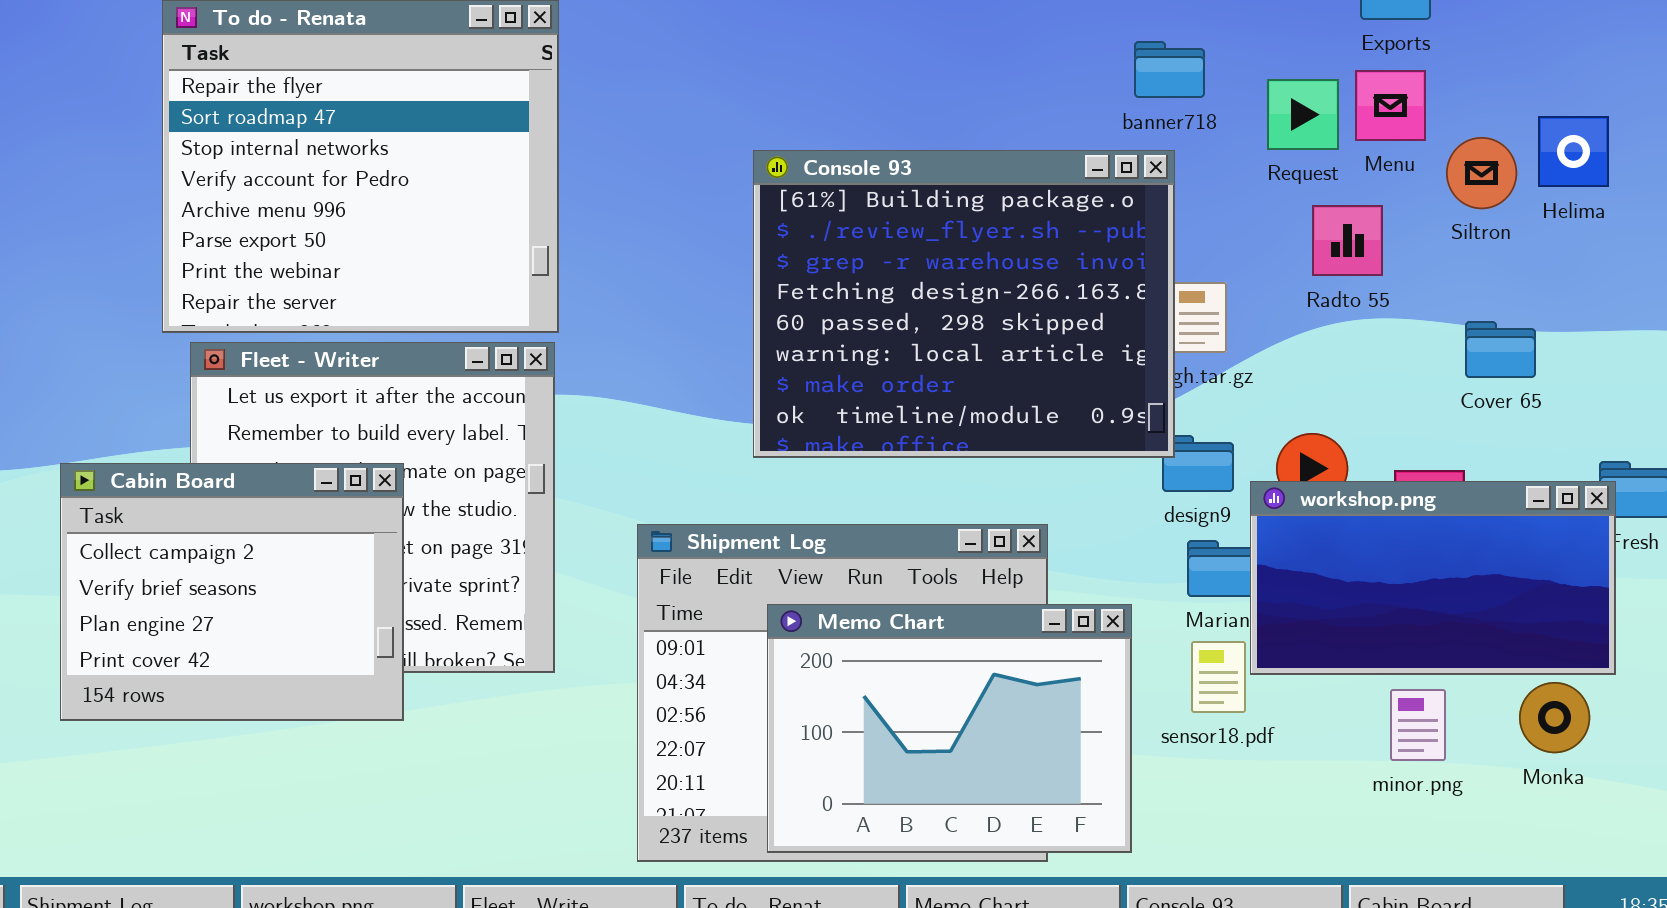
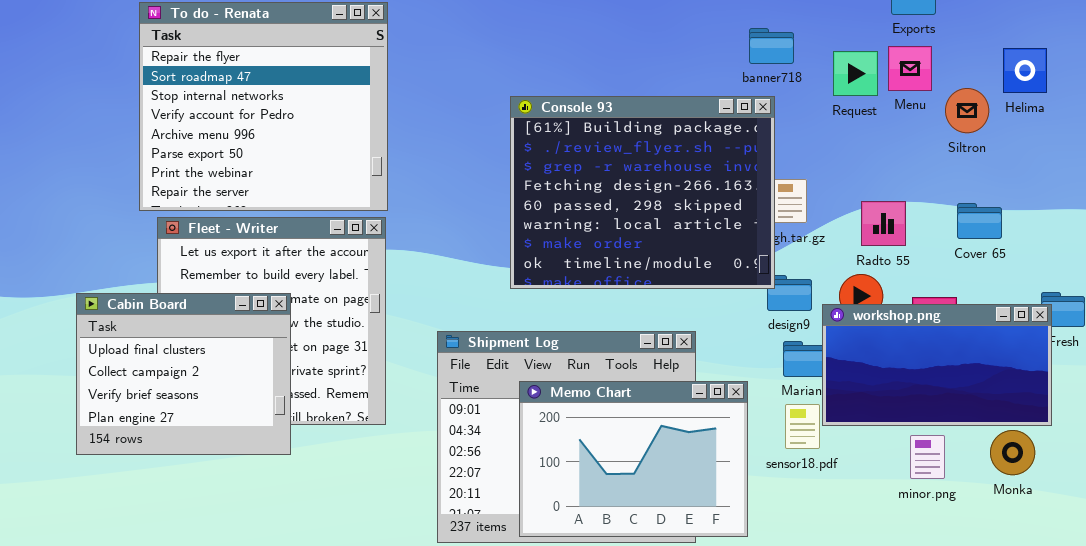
Helima: [1538,116,1609,187] -> [1003,48,1047,93], moved
Radto 55: [1312,205,1383,276] -> [861,201,906,246], moved
Cabin Board: [60,463,404,721] -> [76,293,291,455], scrolled up 1 row

